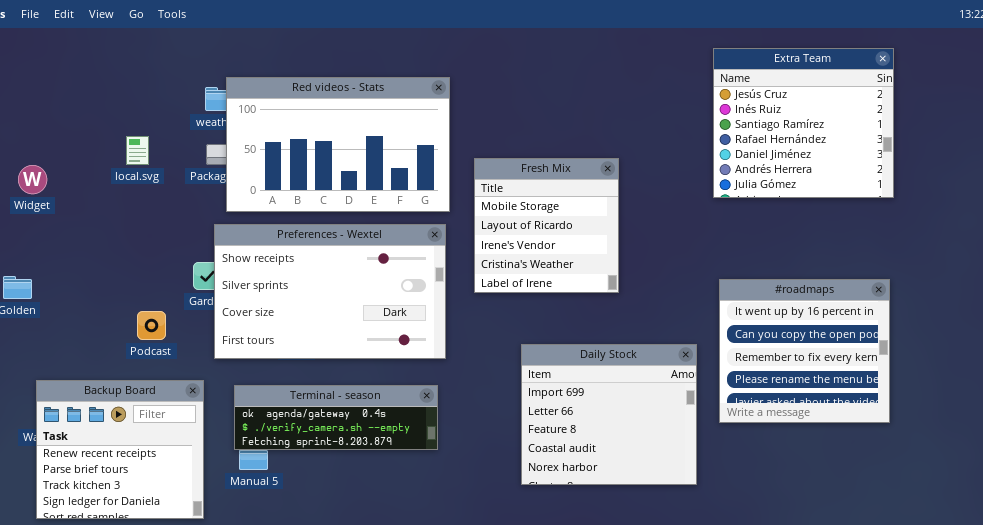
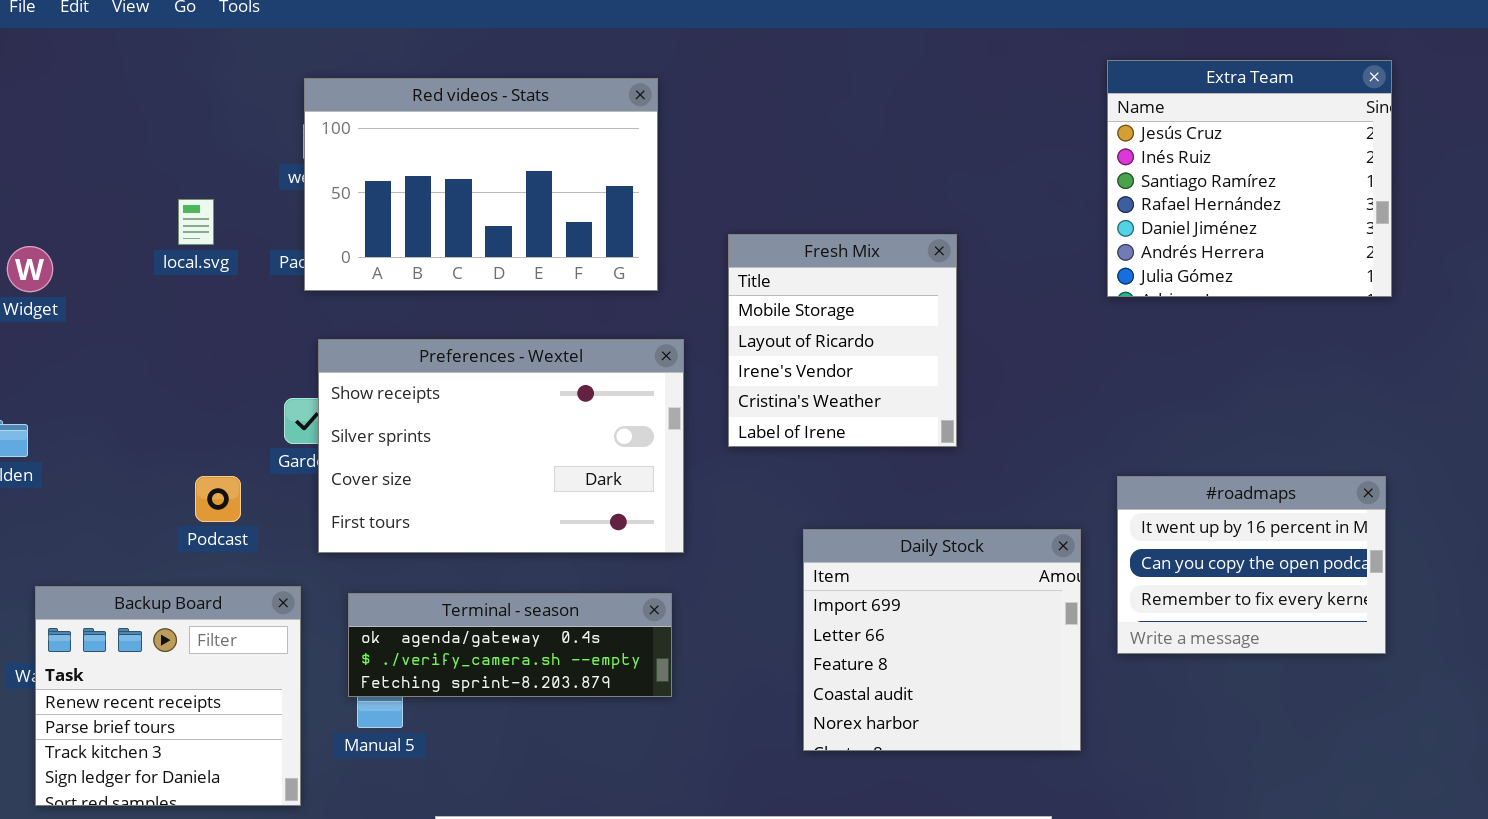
Red videos - Stats: [226,77,450,212] -> [304,78,658,291], moved
#roadmaps: [719,279,890,423] -> [1117,476,1386,654], resized

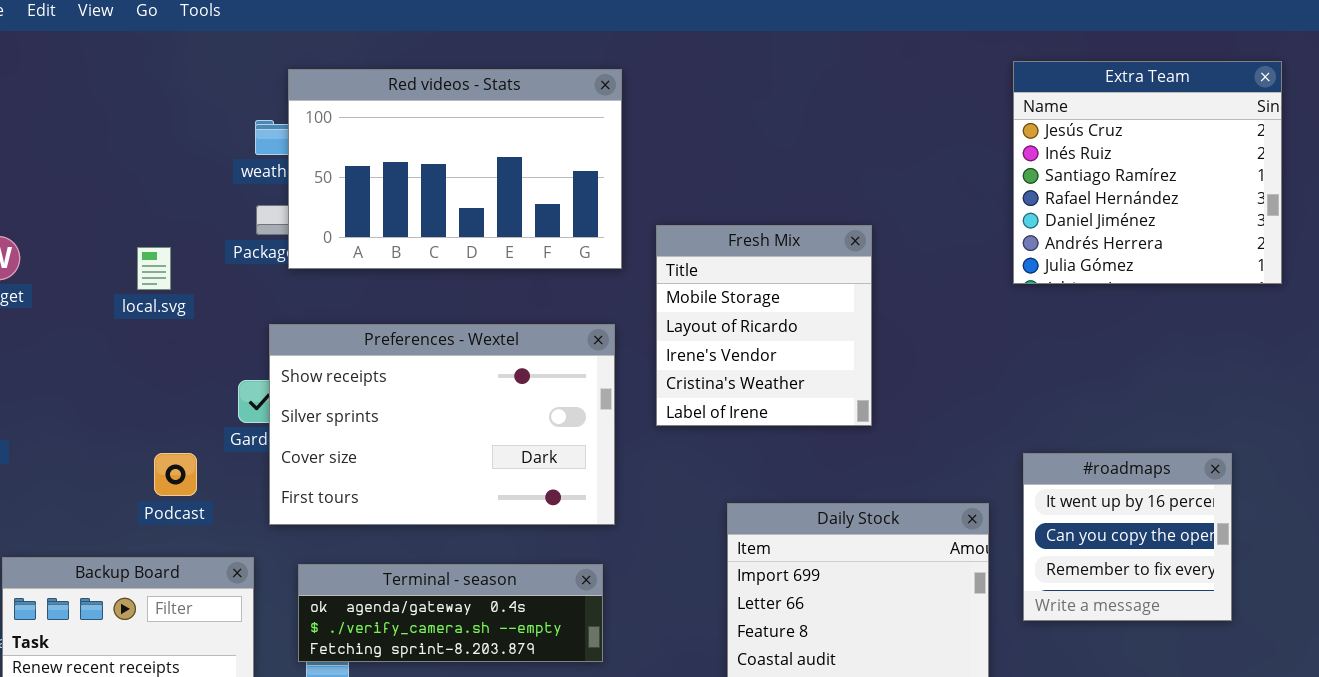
Red videos - Stats: [304,78,658,291] -> [288,69,622,269], moved
local.svg: [178,199,214,245] -> [137,247,171,290], moved
#roadmaps: [1117,476,1386,654] -> [1023,453,1232,621], resized

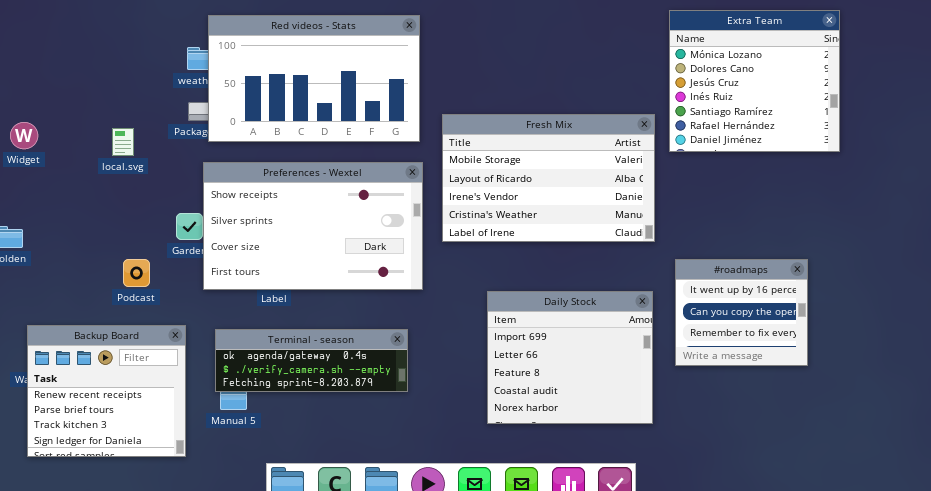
Extra Team: [1013,61,1282,284] -> [669,10,840,152], scrolled up 2 rows
Fresh Mix: [656,225,872,426] -> [442,114,655,242], resized
Preferences - Wextel: [269,324,615,525] -> [203,162,423,290], moved

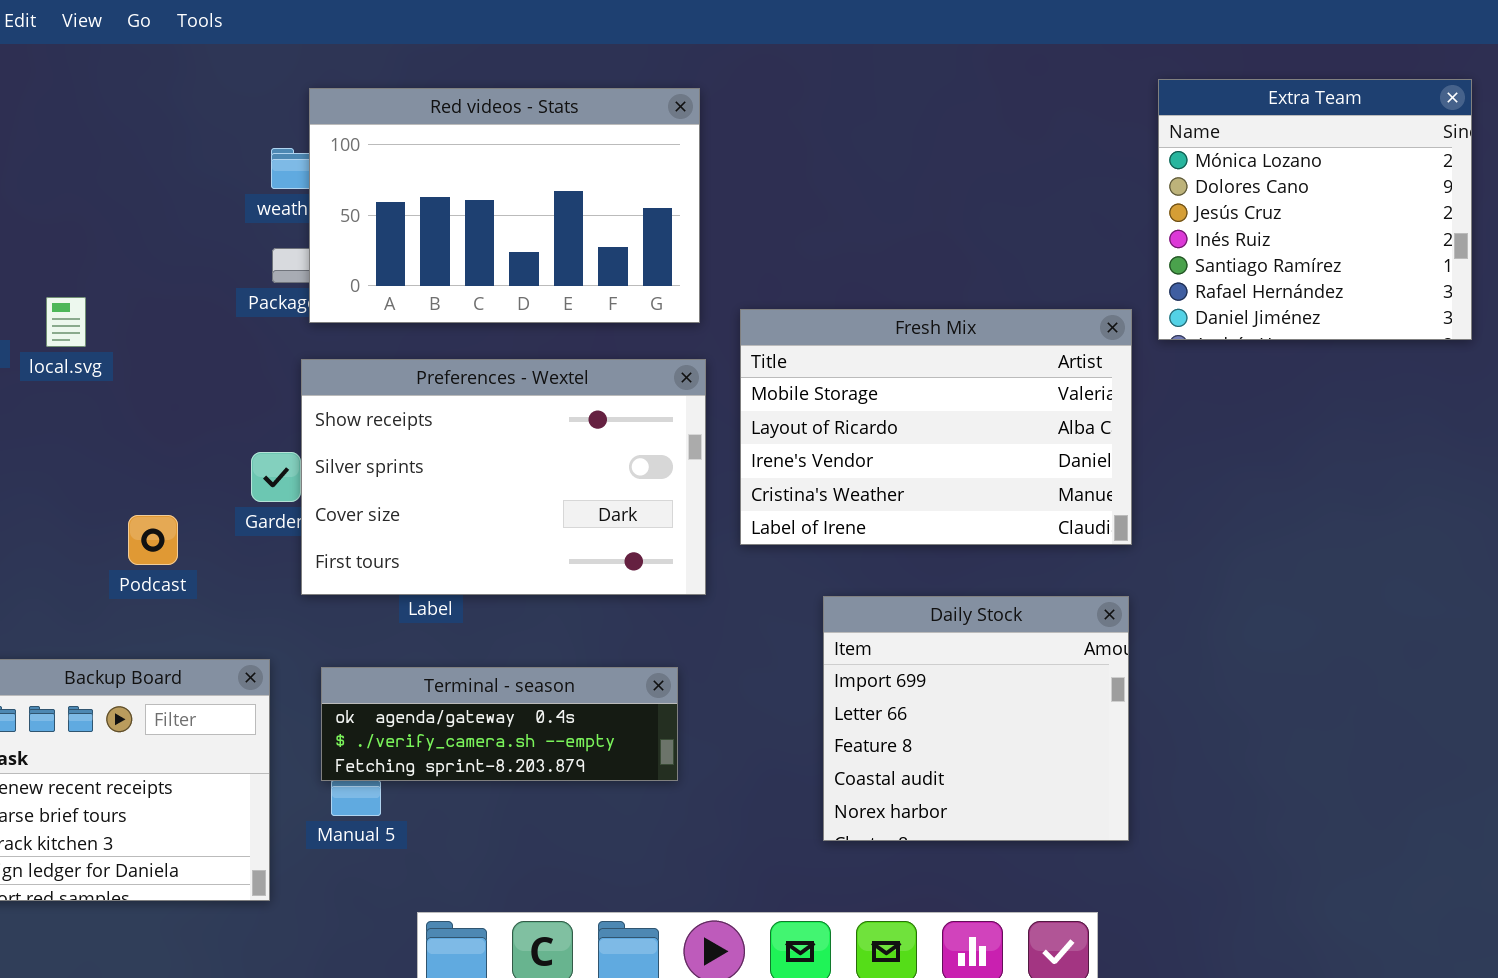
Fresh Mix: [442,114,655,242] -> [740,309,1132,545], moved
local.svg: [112,128,134,156] -> [46,297,86,347], moved
Podcast: [123,259,150,287] -> [128,515,178,565], moved
#roadmaps: [675,259,808,366] -> none, closed

